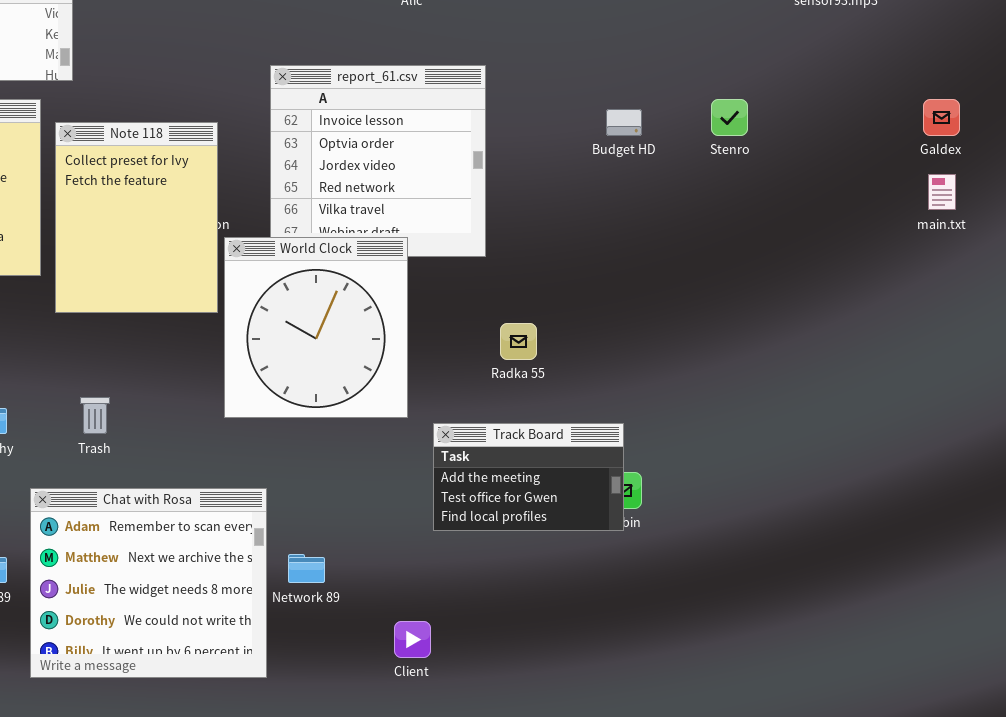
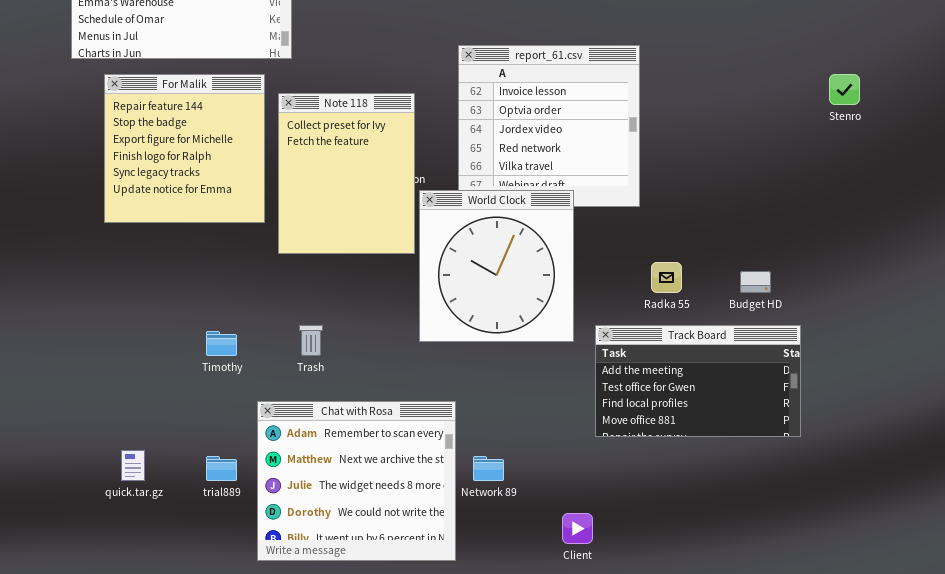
Budget HD: [606,109,642,136] -> [740,271,771,293], moved
Track Board: [433,423,624,531] -> [595,325,801,437], resized

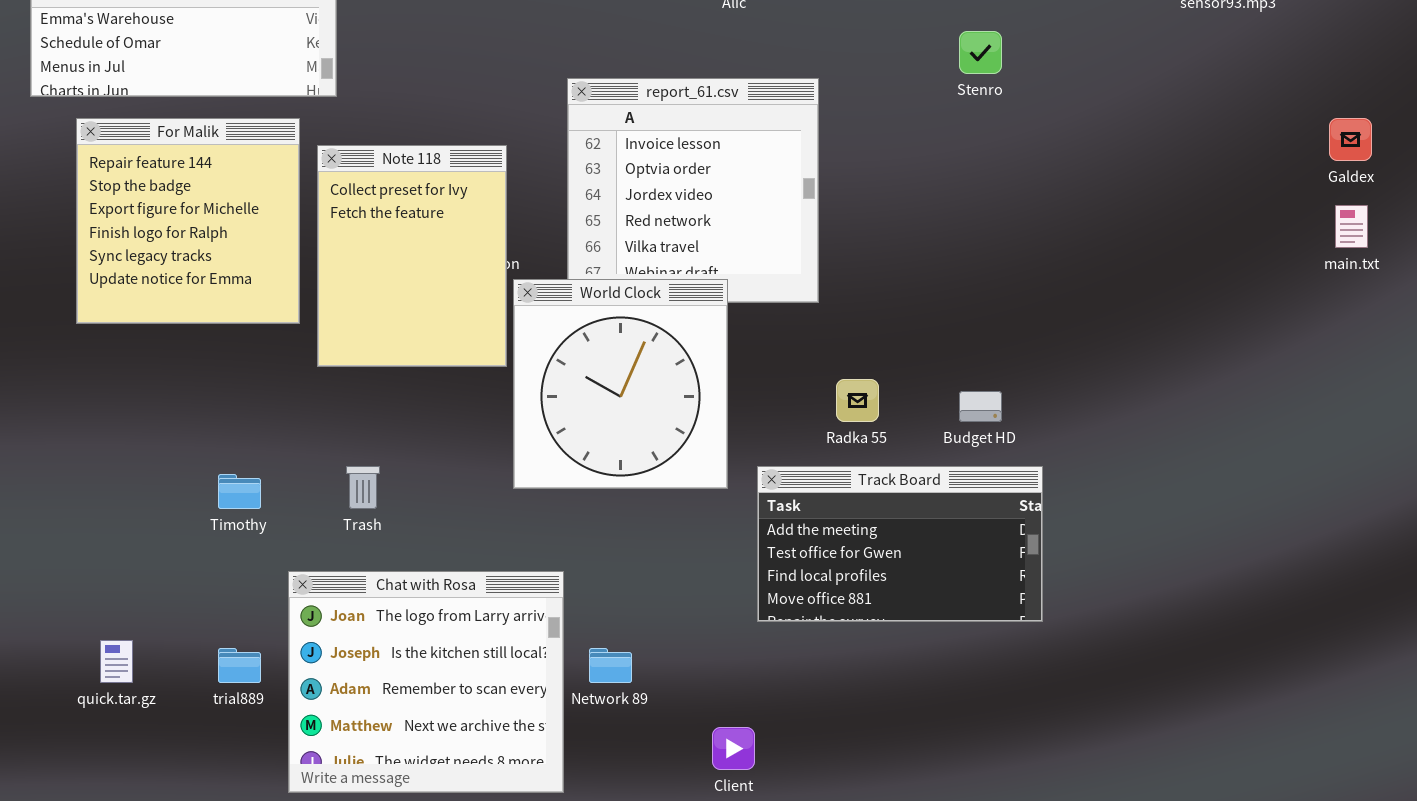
Stenro: [829,74,860,105] -> [959,31,1002,74], moved
Chat with Rosa: [257,401,456,561] -> [288,571,564,793], scrolled up 2 rows

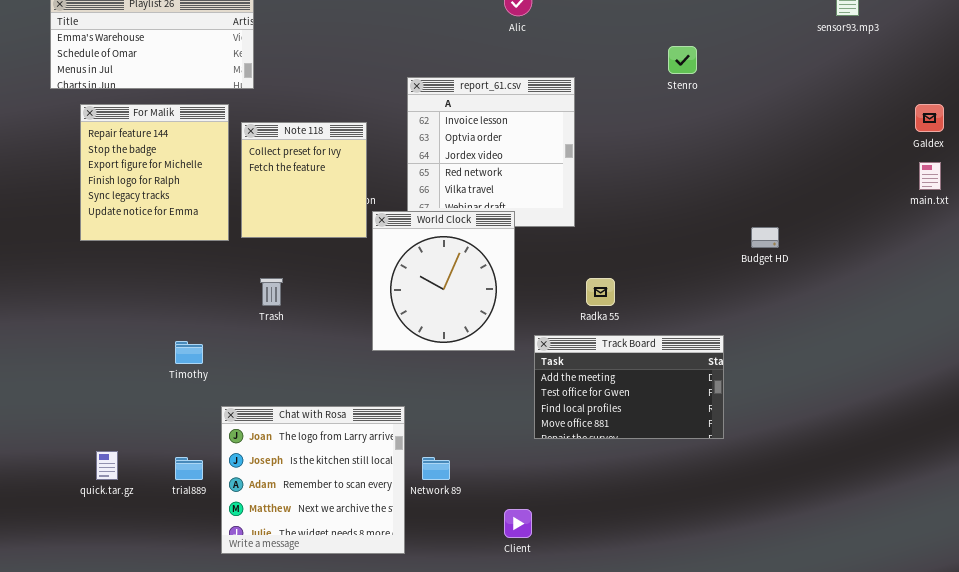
Note 118: [317,145,507,367] -> [241,122,367,238], resized
Budget HD: [959,391,1002,422] -> [751,227,779,248], moved
Trash: [346,466,380,509] -> [260,278,283,306], moved

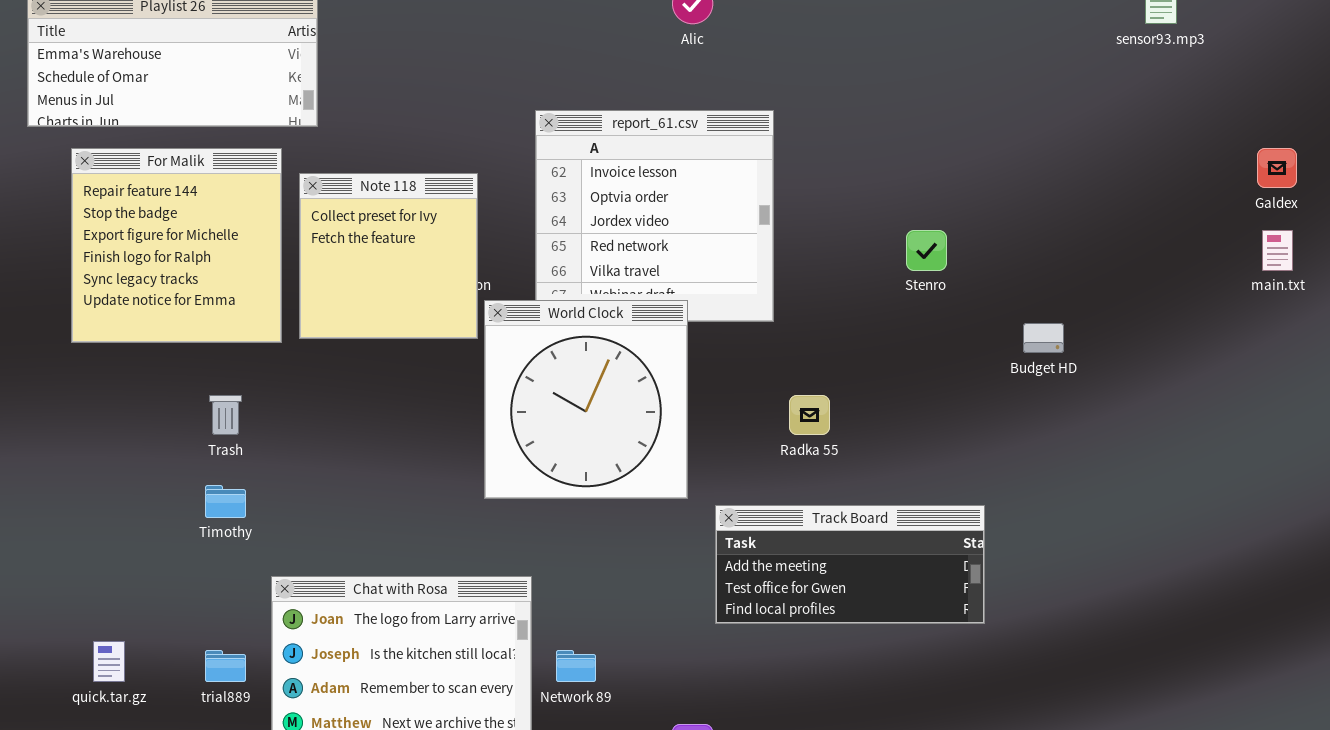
Stenro: [668,46,697,74] -> [906,230,947,271], moved
Trash: [260,278,283,306] -> [209,395,242,435], moved
Track Board: [534,335,724,439] -> [715,505,985,624], resized

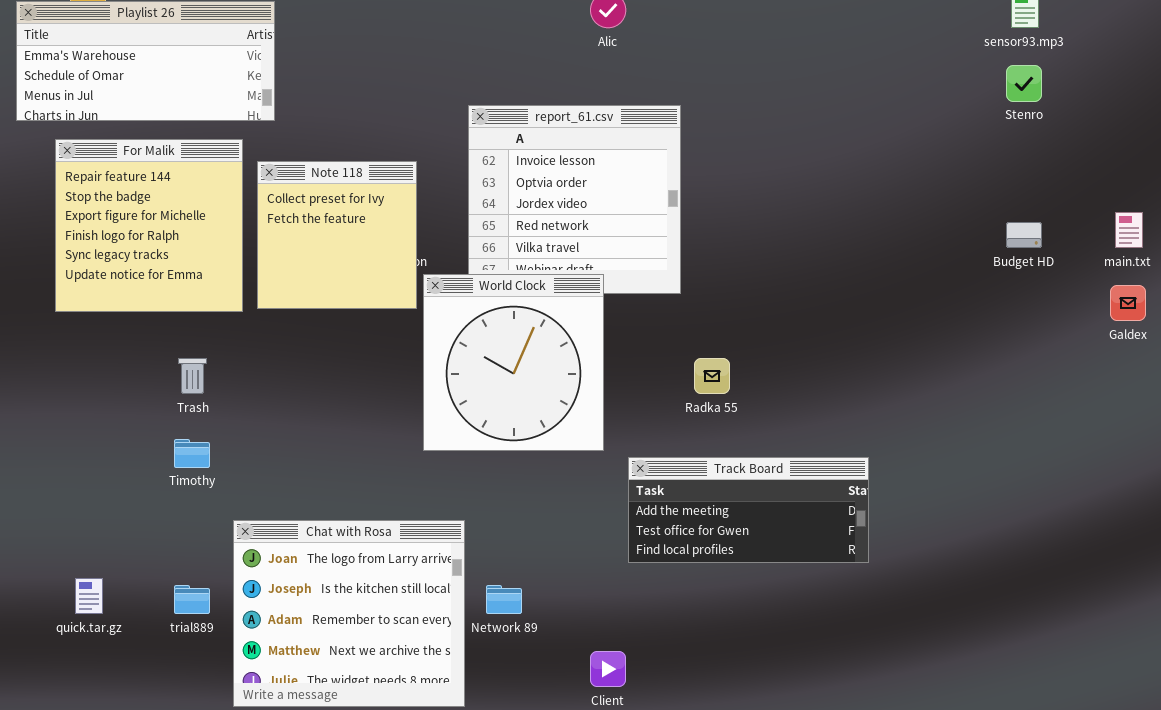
Galdex: [1257,148,1297,188] -> [1110,285,1146,321], moved
Stenro: [906,230,947,271] -> [1006,65,1042,102], moved
Budget HD: [1023,323,1064,353] -> [1006,222,1042,248], moved

